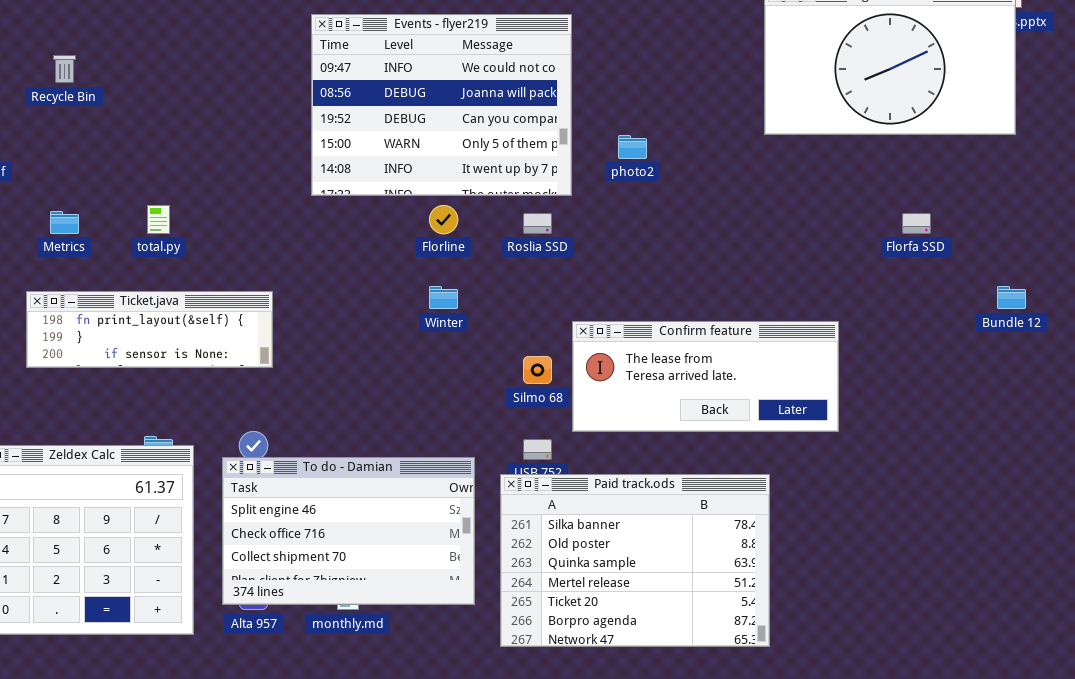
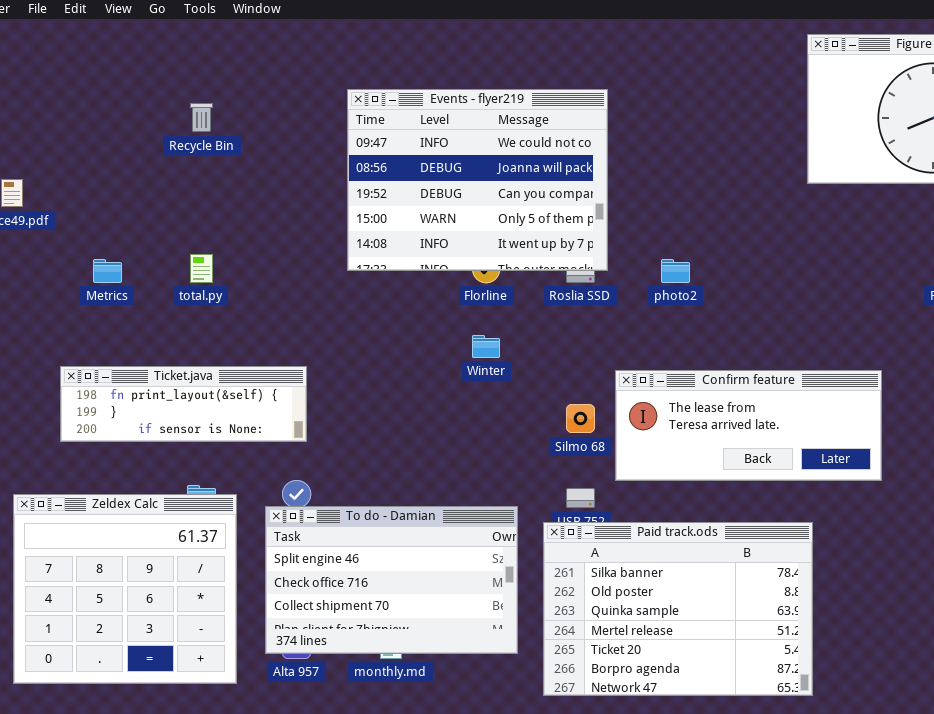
Events - flyer219: [311,14,572,196] -> [347,89,608,271], moved
Recycle Bin: [53,55,76,83] -> [190,103,213,132], moved
photo2: [618,135,647,159] -> [661,259,690,283], moved
Ticket.java: [26,291,273,368] -> [60,366,307,442], moved

